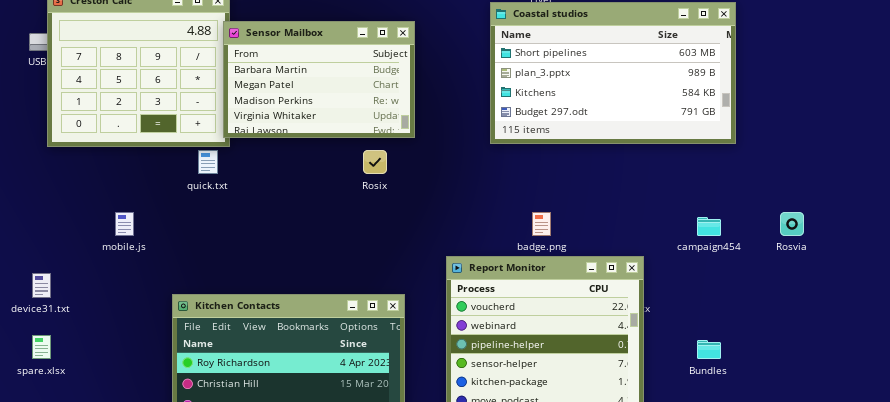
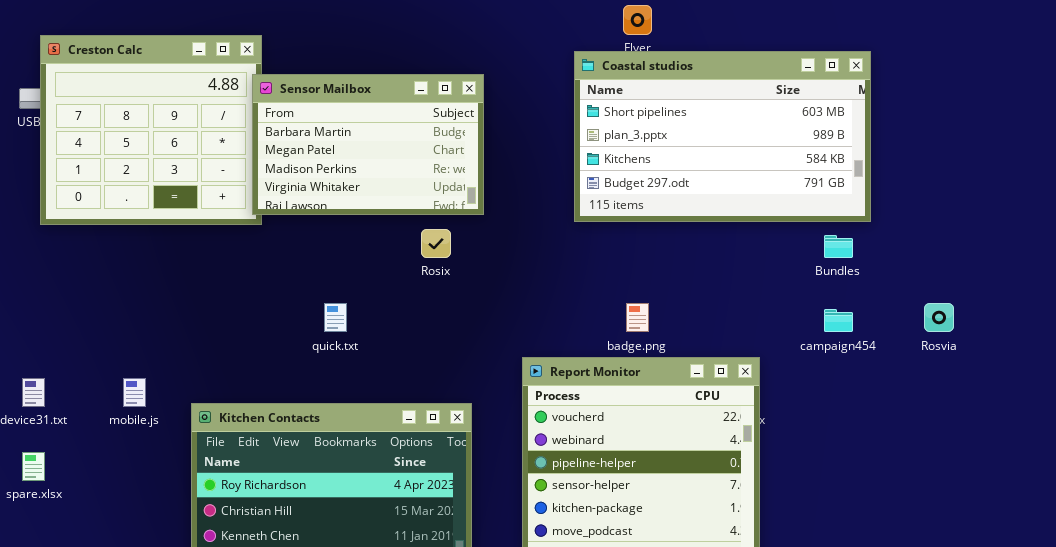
quick.txt: [198,150,218,174] -> [324,303,347,332], moved
mobile.js: [115,212,134,236] -> [123,378,146,407], moved
Bundles: [697,340,721,359] -> [824,235,853,258], moved

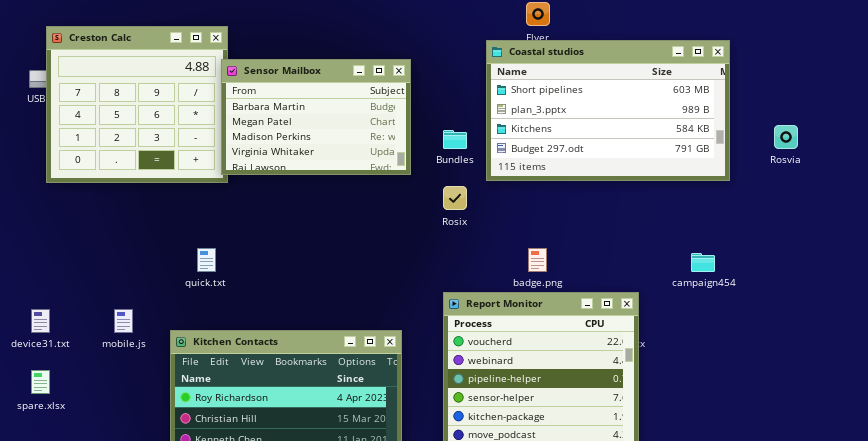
Rosix: [421,229,451,258] -> [443,186,467,210], moved
Bundles: [824,235,853,258] -> [443,130,467,149], moved
quick.txt: [324,303,347,332] -> [197,248,216,272], moved
Rosvia: [924,303,954,332] -> [774,125,798,149], moved

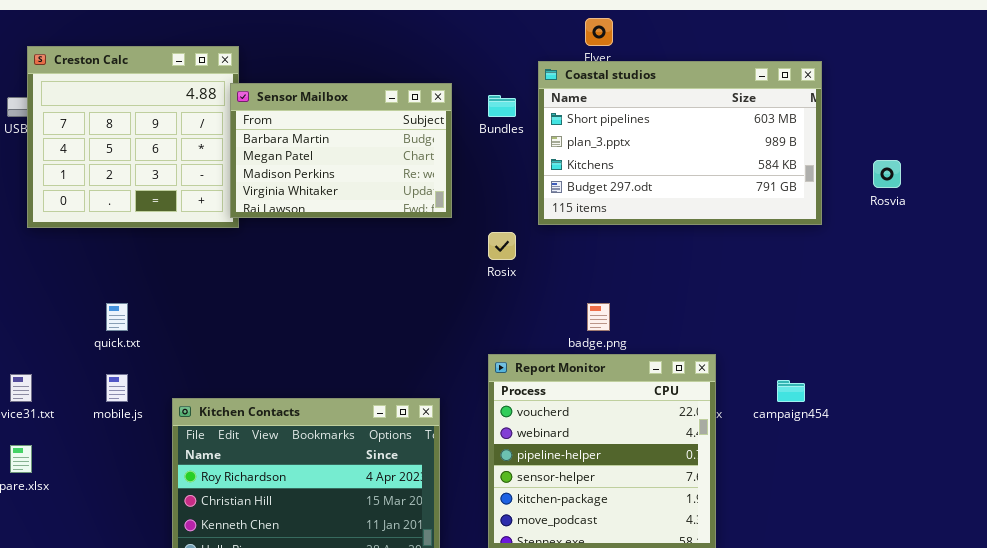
Bundles: [443,130,467,149] -> [488,95,516,117], moved
quick.txt: [197,248,216,272] -> [106,303,128,331], moved
campaign454: [691,253,715,272] -> [777,380,805,402], moved

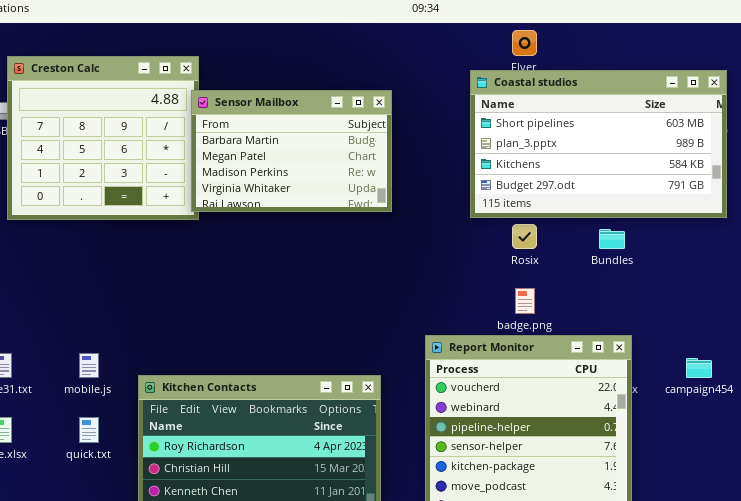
Bundles: [488,95,516,117] -> [599,229,625,249], moved
Rosix: [488,232,516,260] -> [512,224,537,249], moved
quick.txt: [106,303,128,331] -> [79,417,99,443], moved

